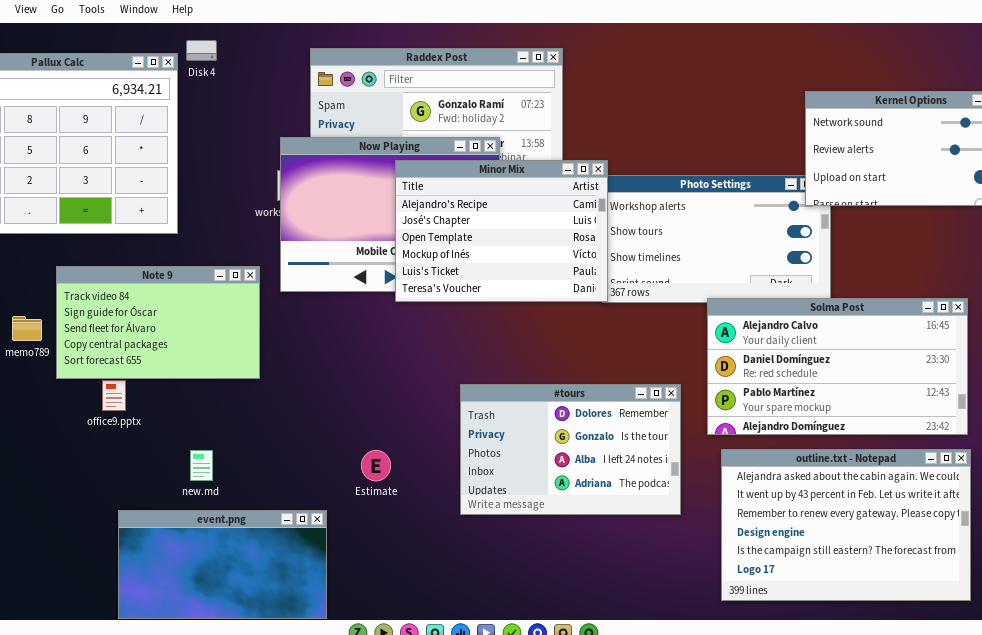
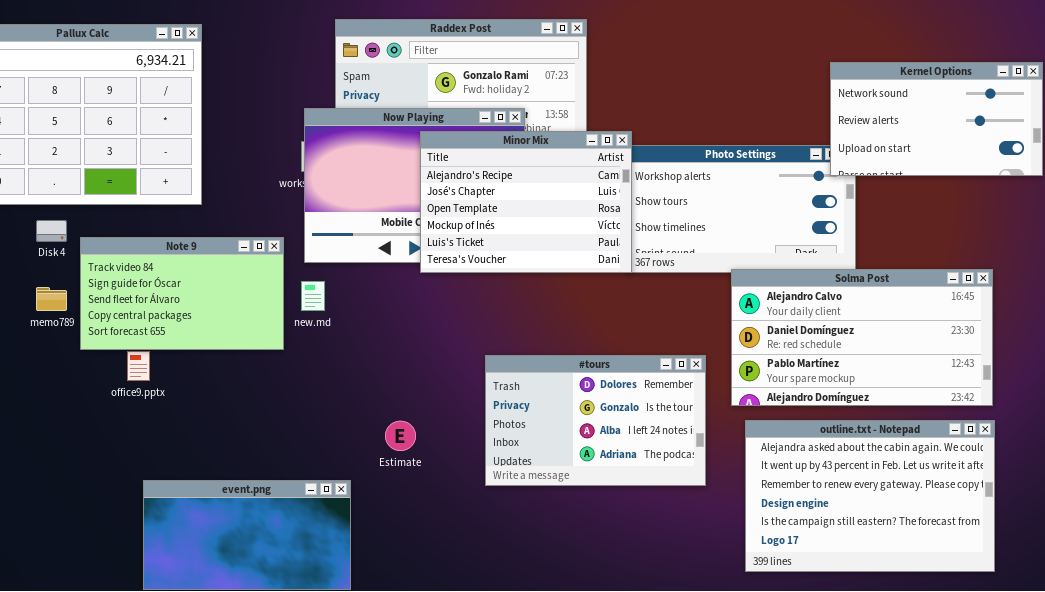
Disk 4: [186,40,217,61] -> [36,220,67,242], moved
new.md: [190,450,213,481] -> [301,281,325,311], moved

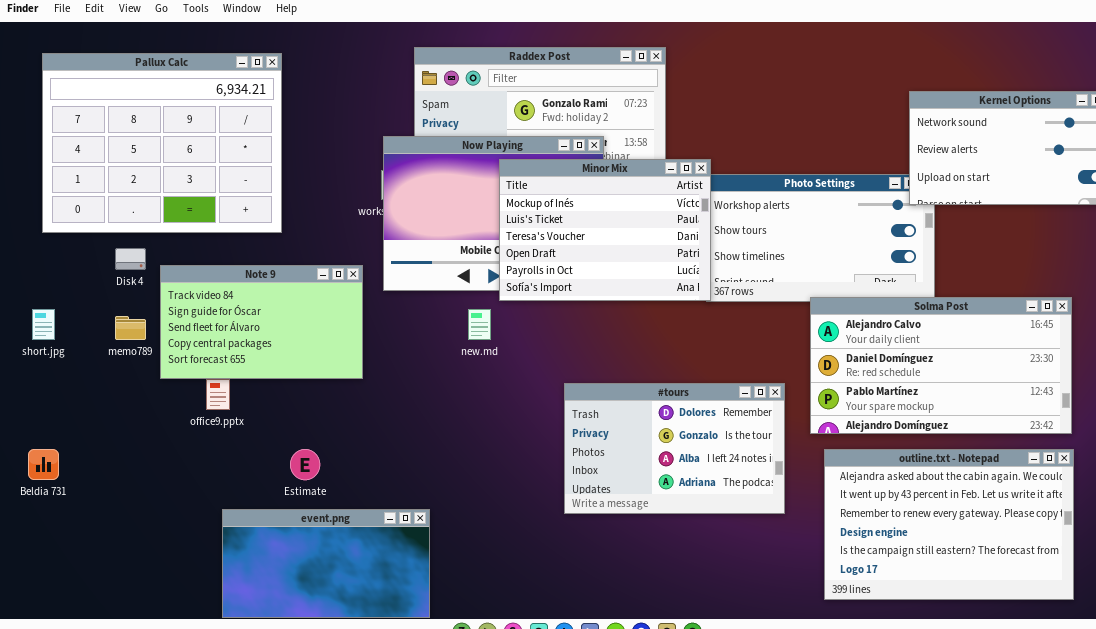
Minor Mix: [420,131,632,273] -> [499,159,711,301], scrolled down 3 rows
new.md: [301,281,325,311] -> [468,309,491,340], moved
Estimate: [385,421,416,451] -> [290,449,320,480], moved

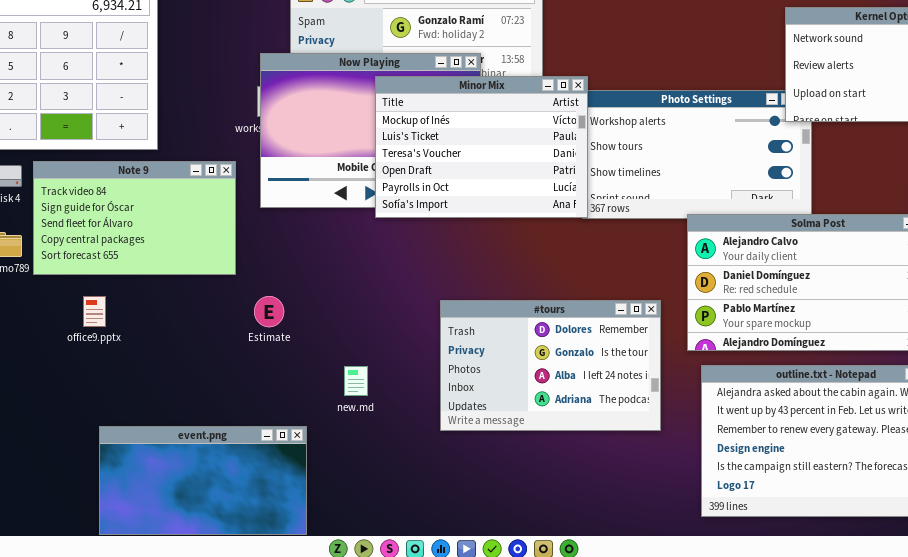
Note 9: [160,265,363,379] -> [33,161,236,275], moved
new.md: [468,309,491,340] -> [344,366,368,396], moved
Estimate: [290,449,320,480] -> [254,296,284,327], moved

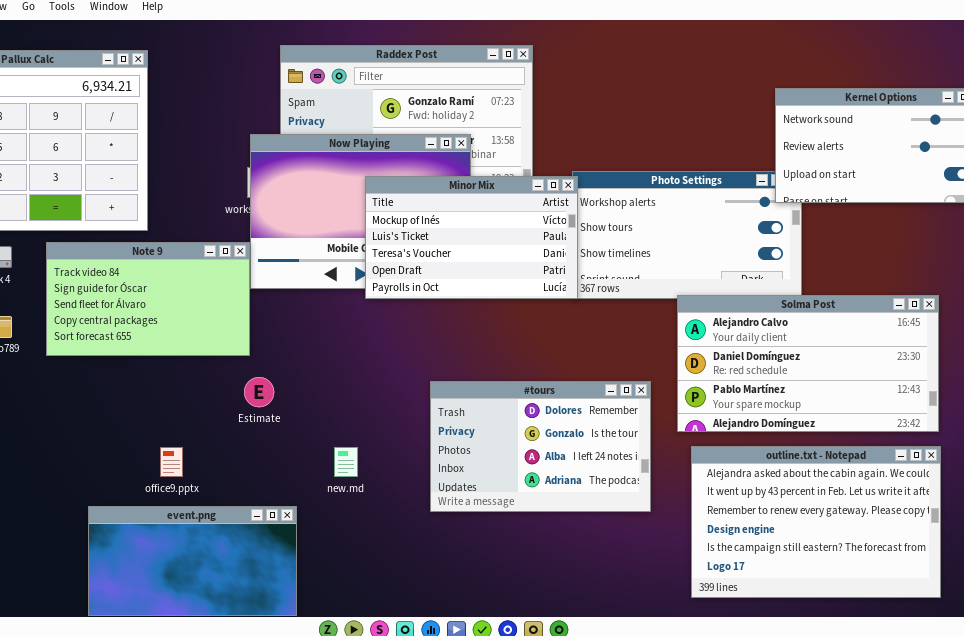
Minor Mix: [375,76,588,218] -> [365,176,578,299], resized
Note 9: [33,161,236,275] -> [46,242,250,356], moved
office9.pptx: [83,296,106,327] -> [160,447,183,477], moved

